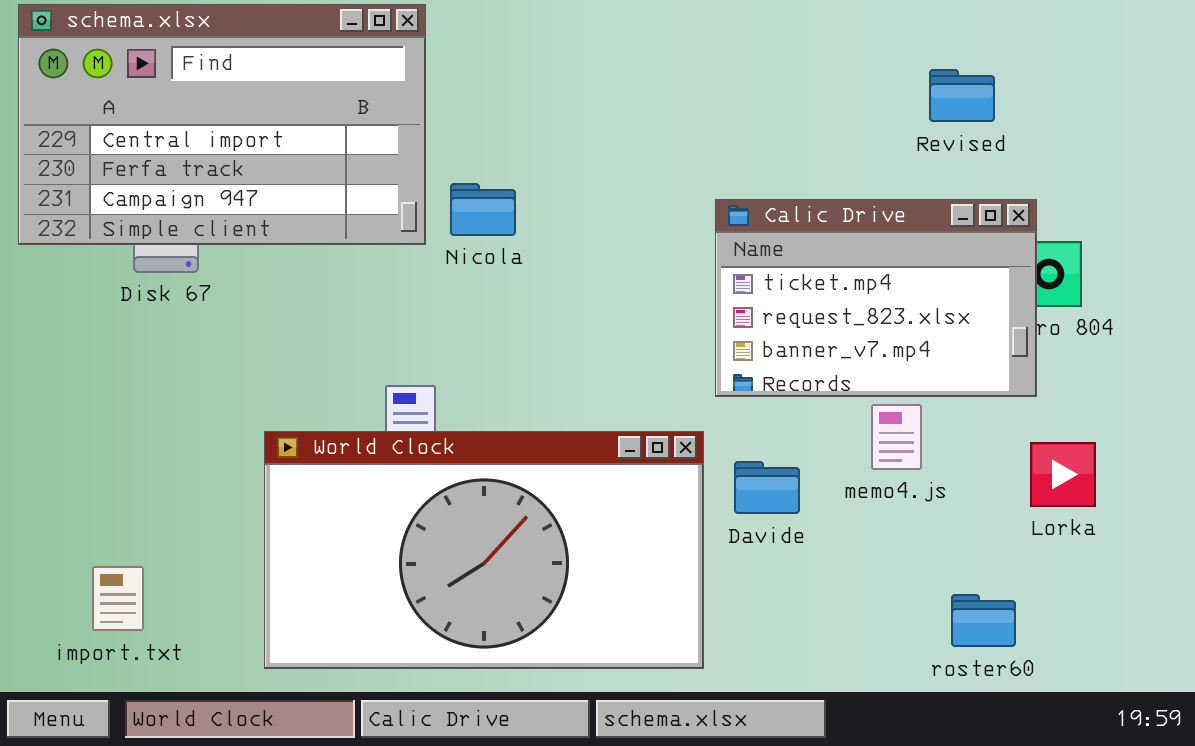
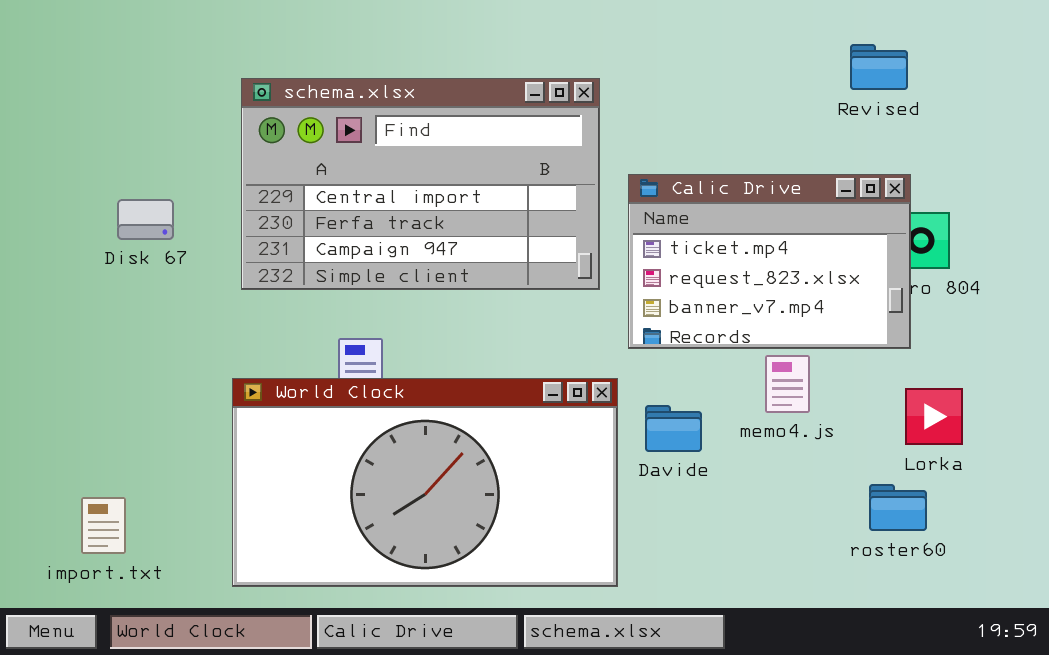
schema.xlsx: [18,4,426,245] -> [241,78,600,290], moved
Revised: [929,69,995,122] -> [850,44,908,90], moved
roster60: [951,594,1016,647] -> [869,484,927,531], moved

